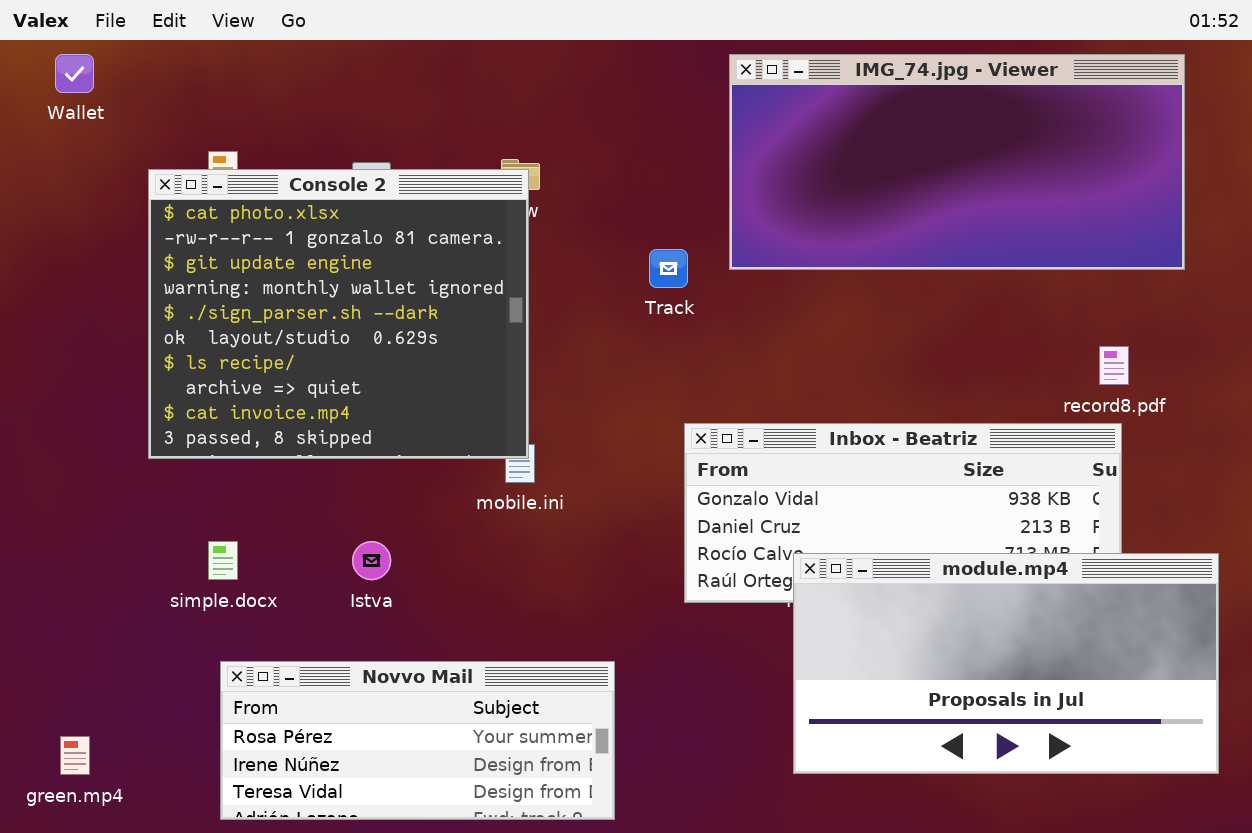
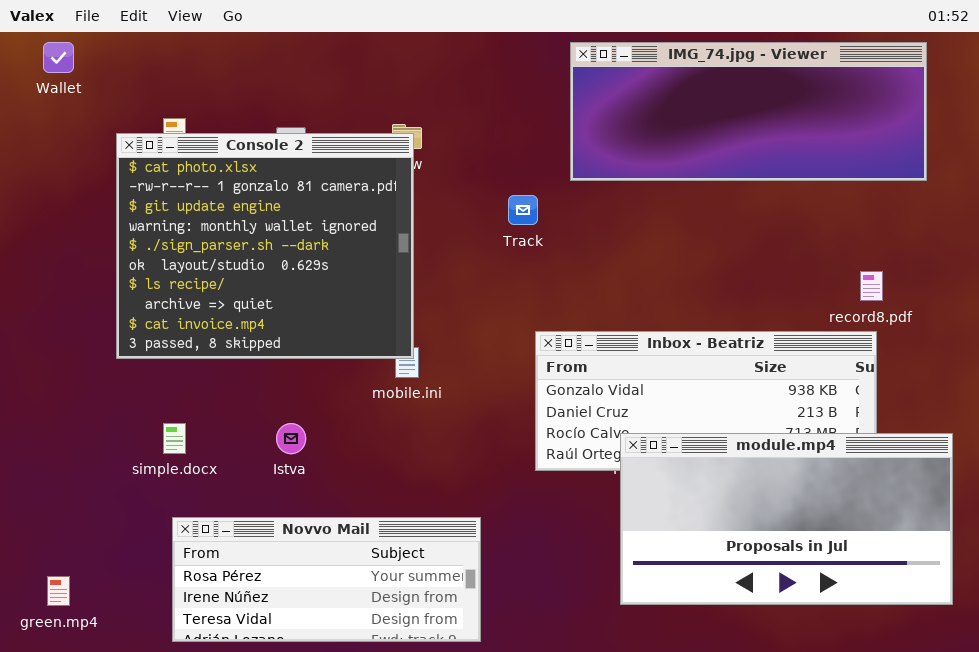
IMG_74.jpg - Viewer: [729,54,1185,270] -> [570,42,927,181], resized

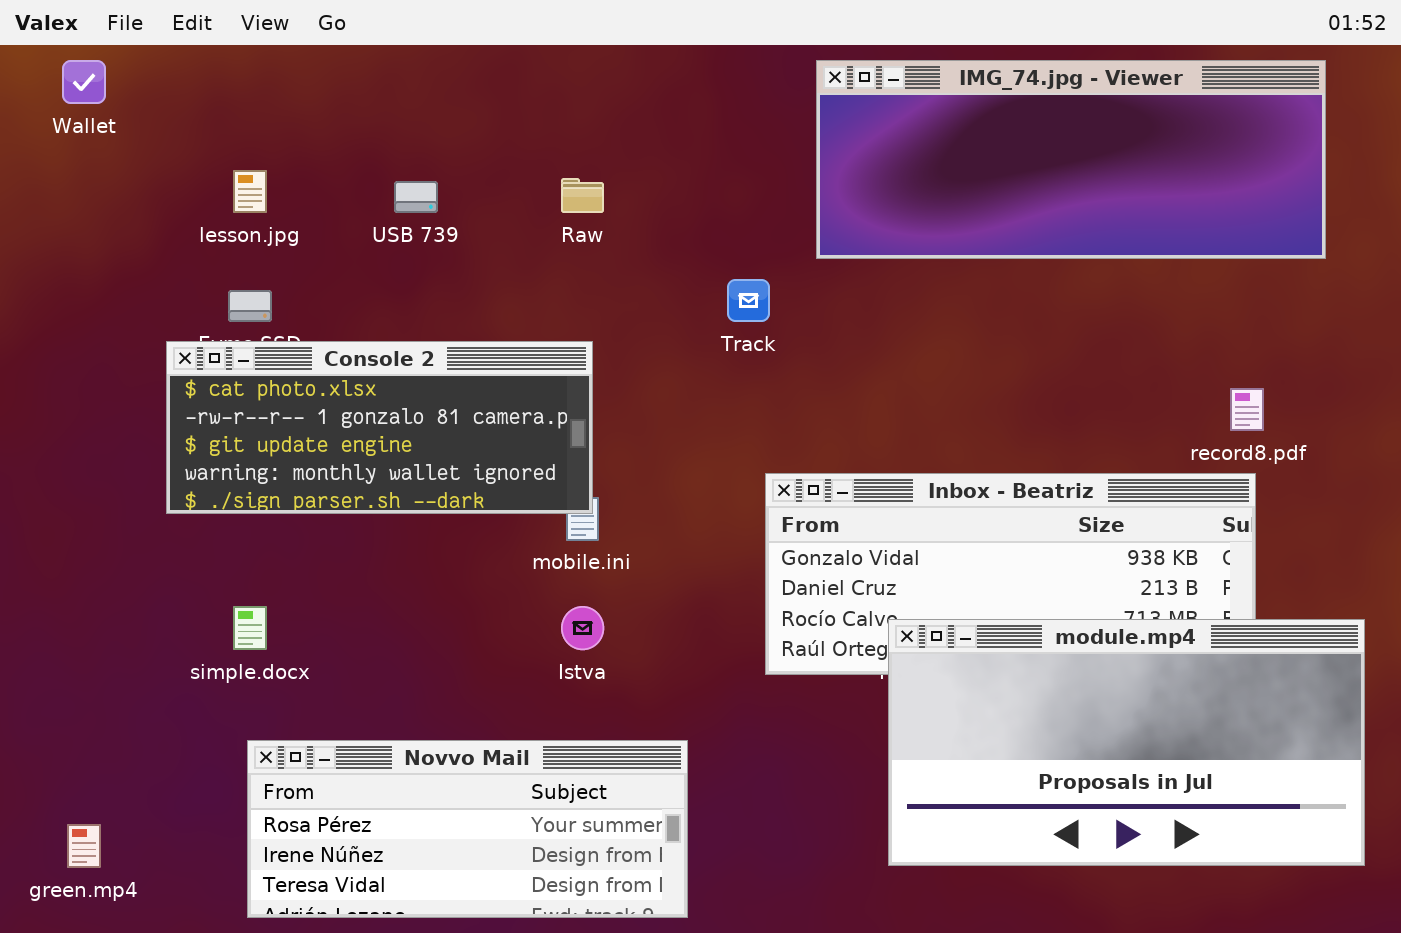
Console 2: [116,133,414,359] -> [166,341,593,514], resized
Istva: [276,423,306,454] -> [561,606,604,650], moved

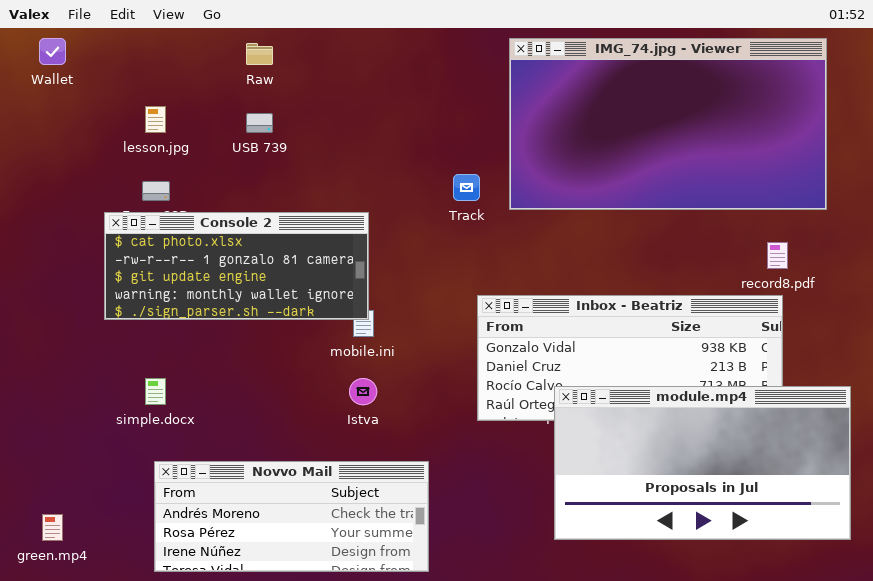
IMG_74.jpg - Viewer: [816,60,1326,259] -> [509,38,827,210], resized
Raw: [561,178,604,213] -> [246,43,273,65], moved
Novvo Mail: [247,740,688,918] -> [154,461,429,572], scrolled up 1 row

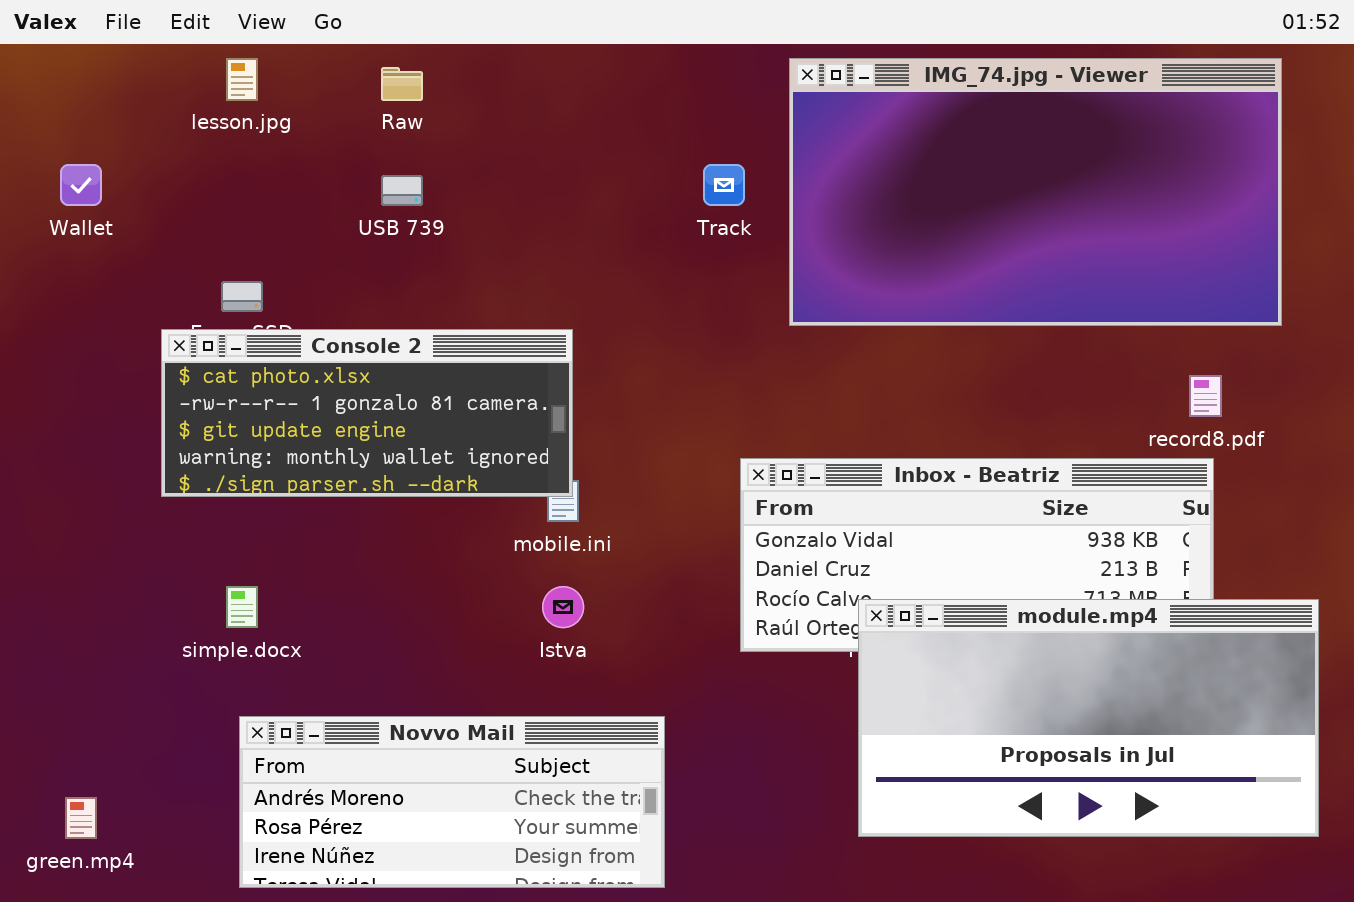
Wallet: [39,38,66,65] -> [60,164,102,206], moved
lesson.jpg: [145,106,166,133] -> [226,58,258,101], moved
Track: [453,174,480,201] -> [703,164,745,206], moved

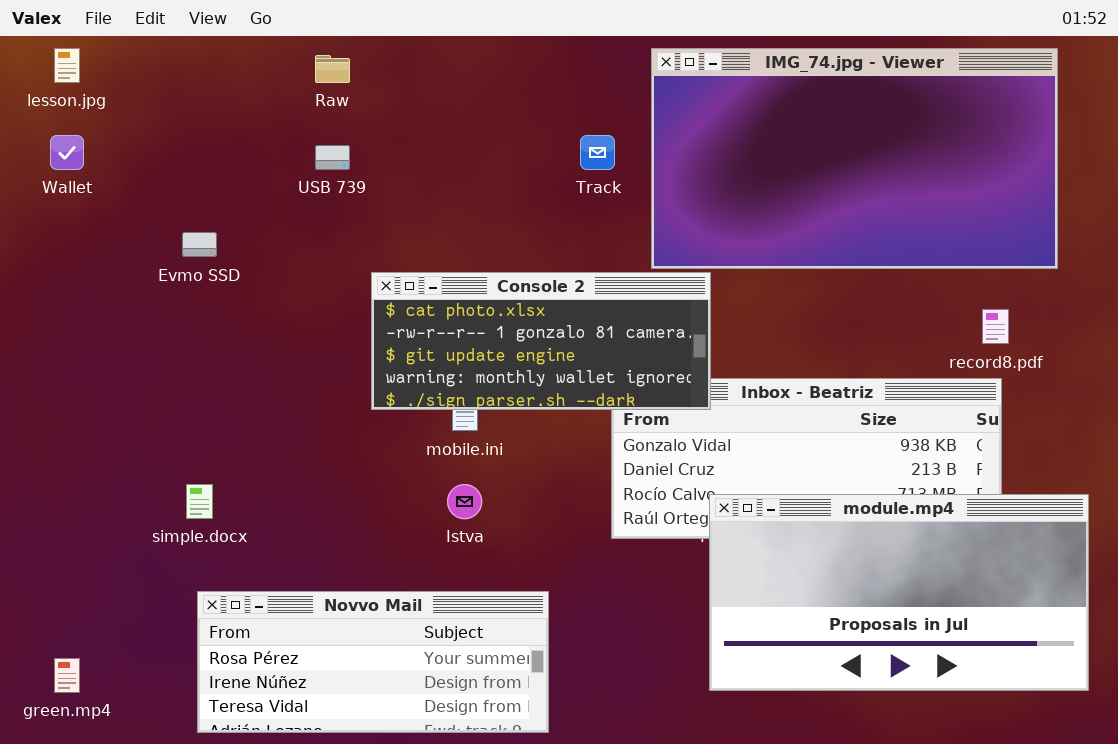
lesson.jpg: [226,58,258,101] -> [54,48,80,83], moved
Console 2: [161,329,573,497] -> [371,272,711,410], moved
Novvo Mail: [239,716,665,888] -> [197,591,549,733], scrolled down 1 row

